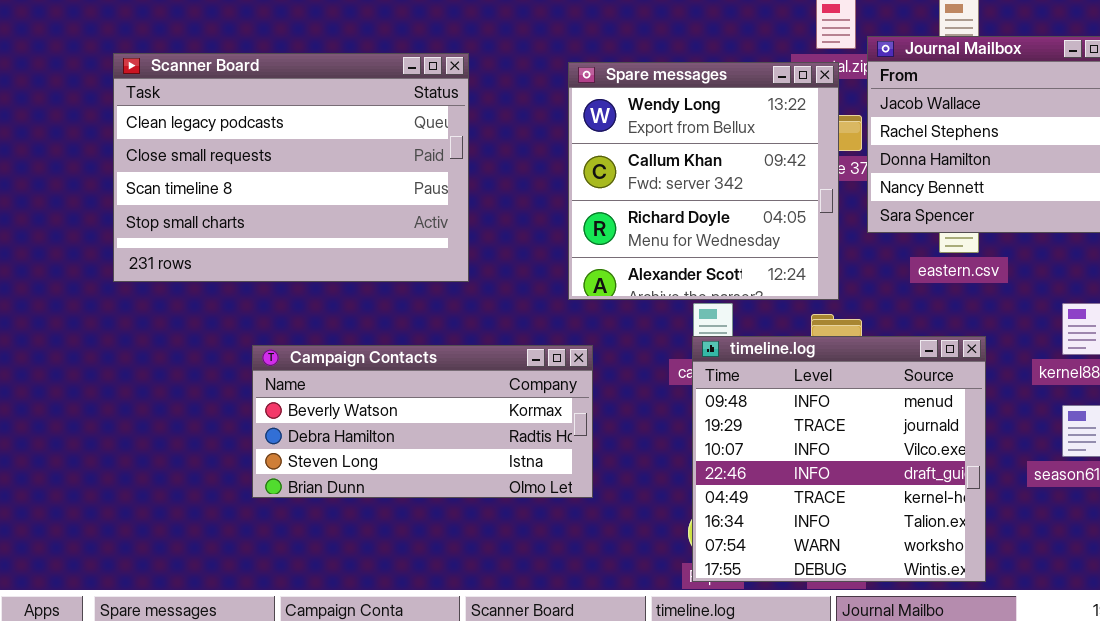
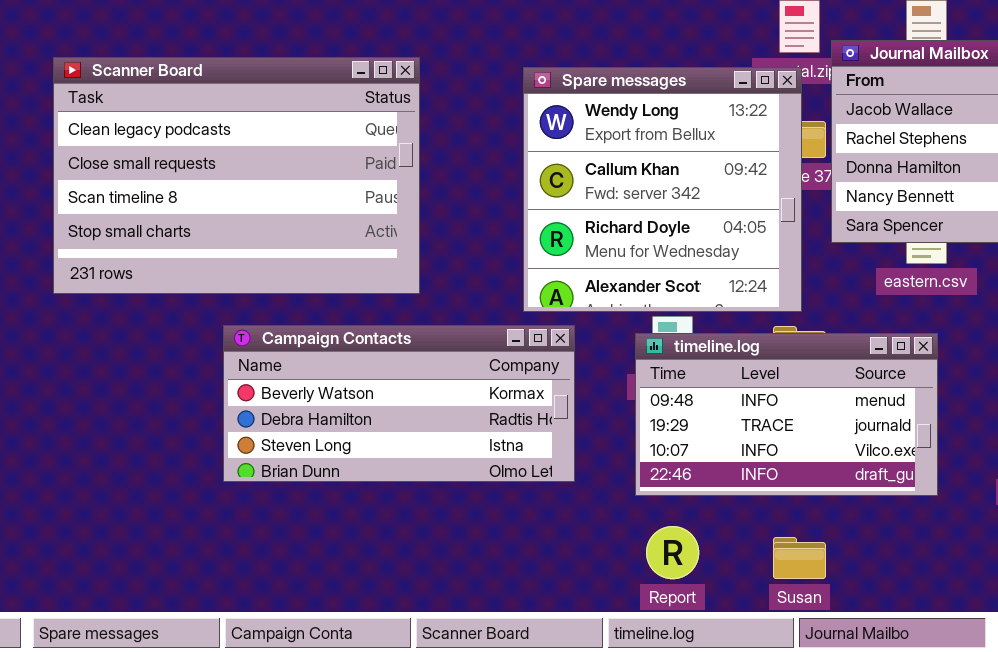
timeline.log: [692,336,986,582] -> [635,333,938,496], moved, resized
Campaign Contacts: [252,345,593,498] -> [223,325,575,482], moved

